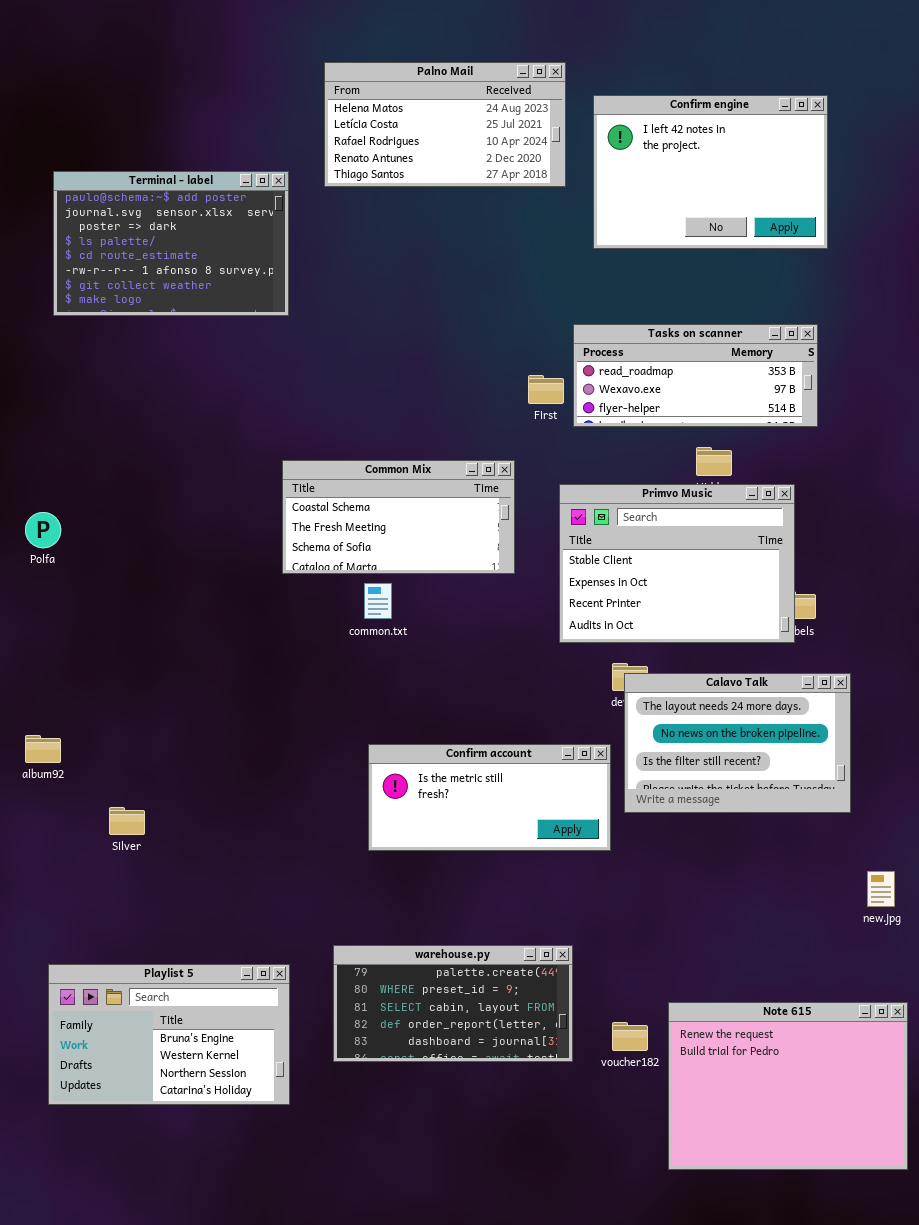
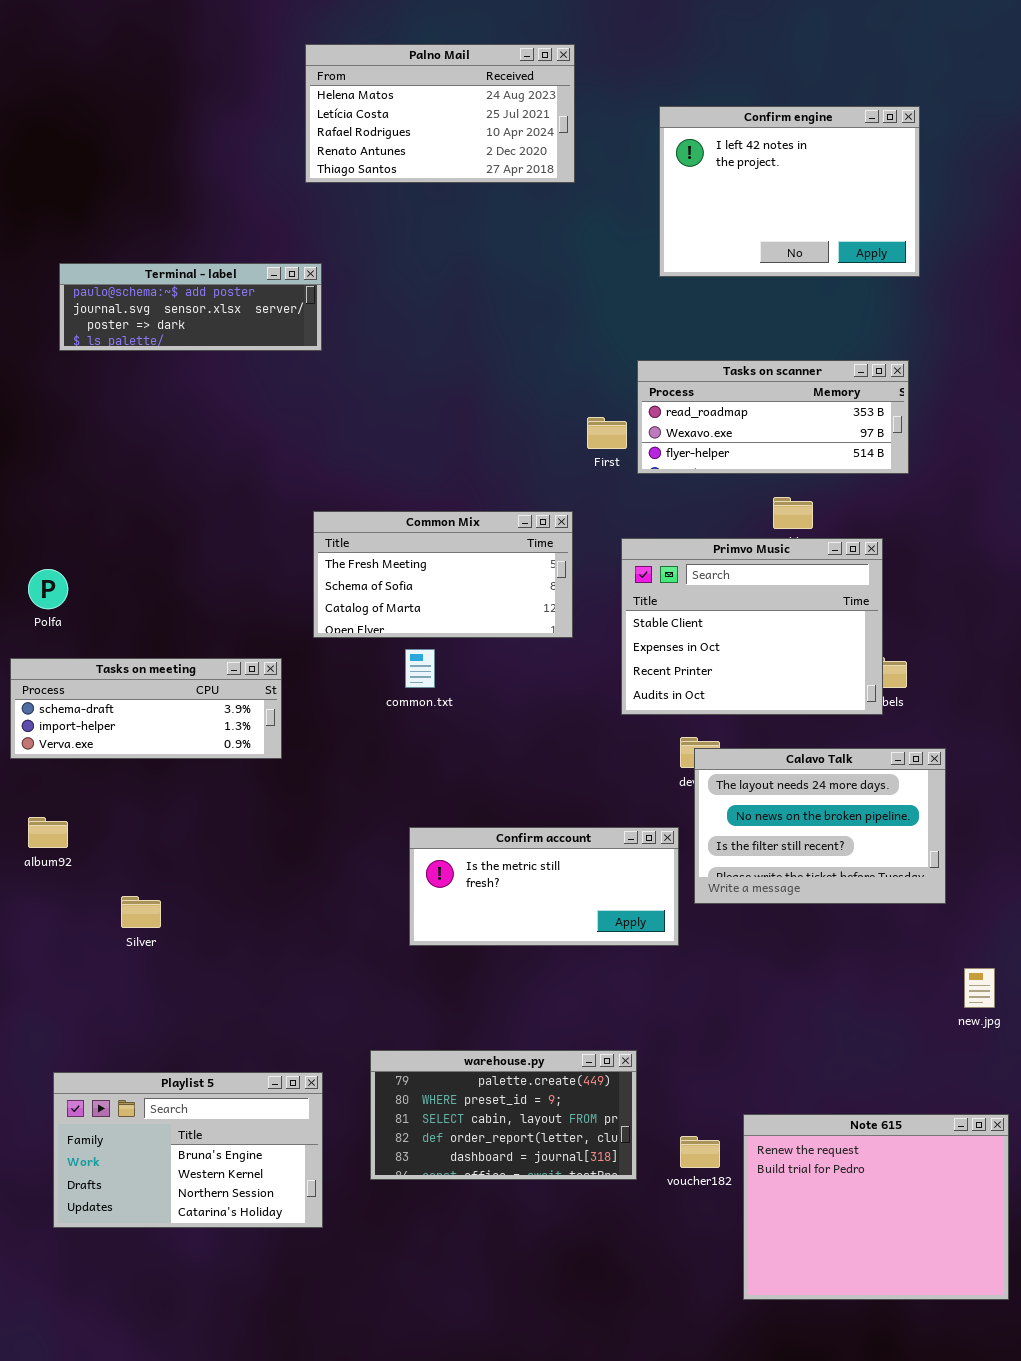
Palno Mail: [324,62,566,187] -> [305,44,575,183], moved
Terminal - label: [53,171,289,316] -> [59,263,322,351], resized
Common Mix: [282,460,515,574] -> [313,511,573,638], scrolled down 1 row
Tasks on meeting: none -> [10,658,282,759], opened

